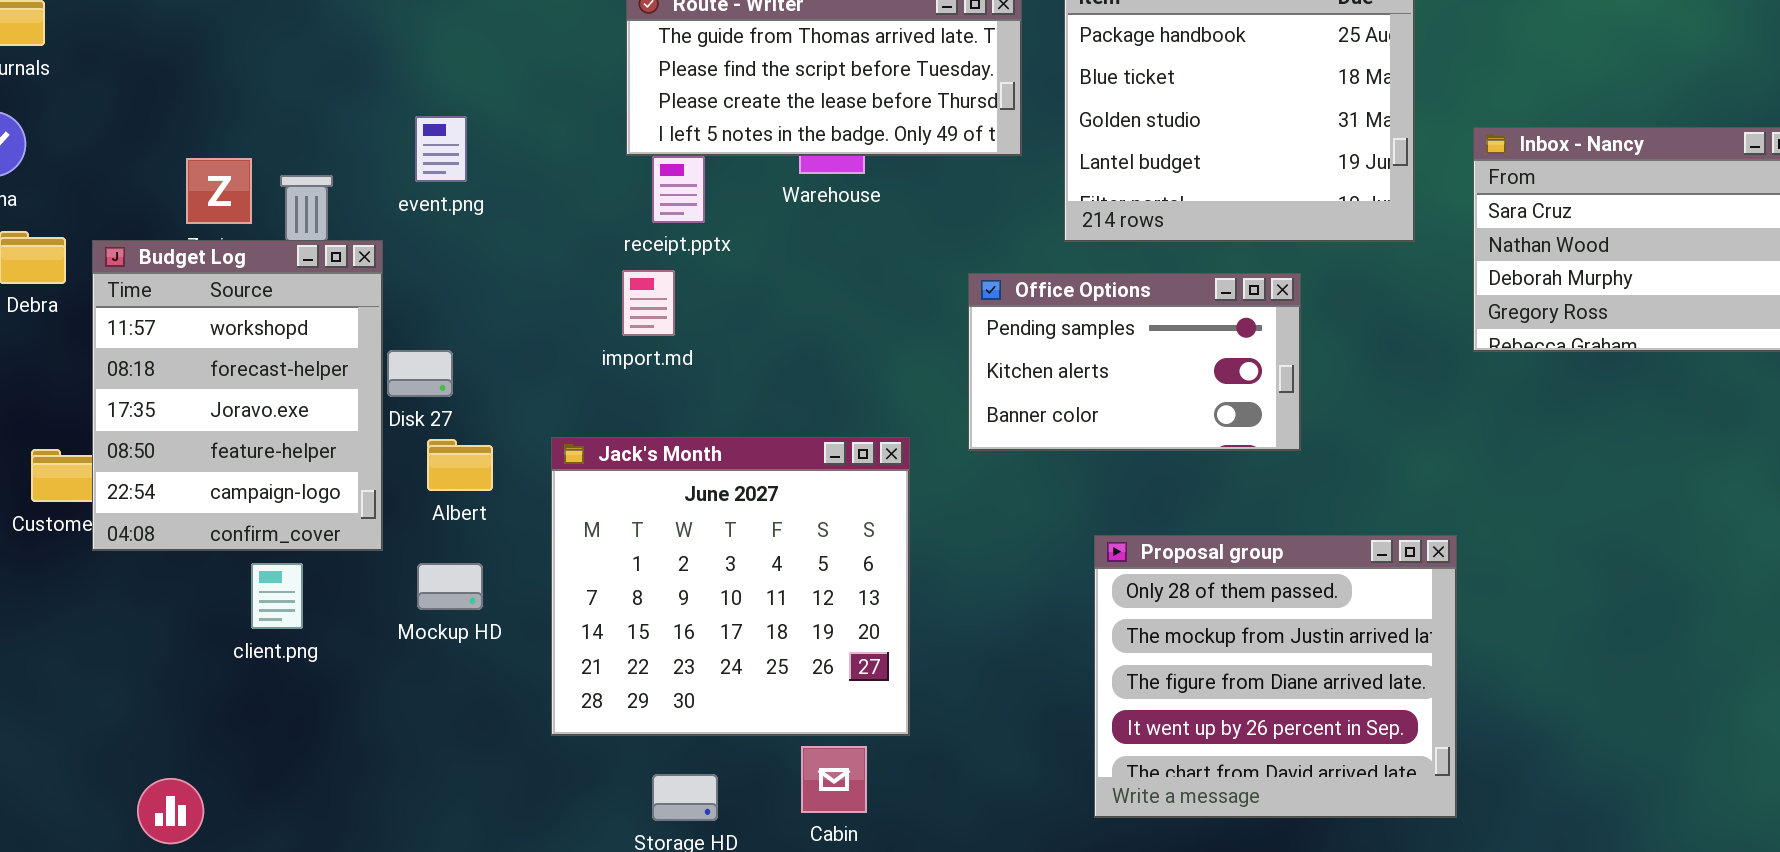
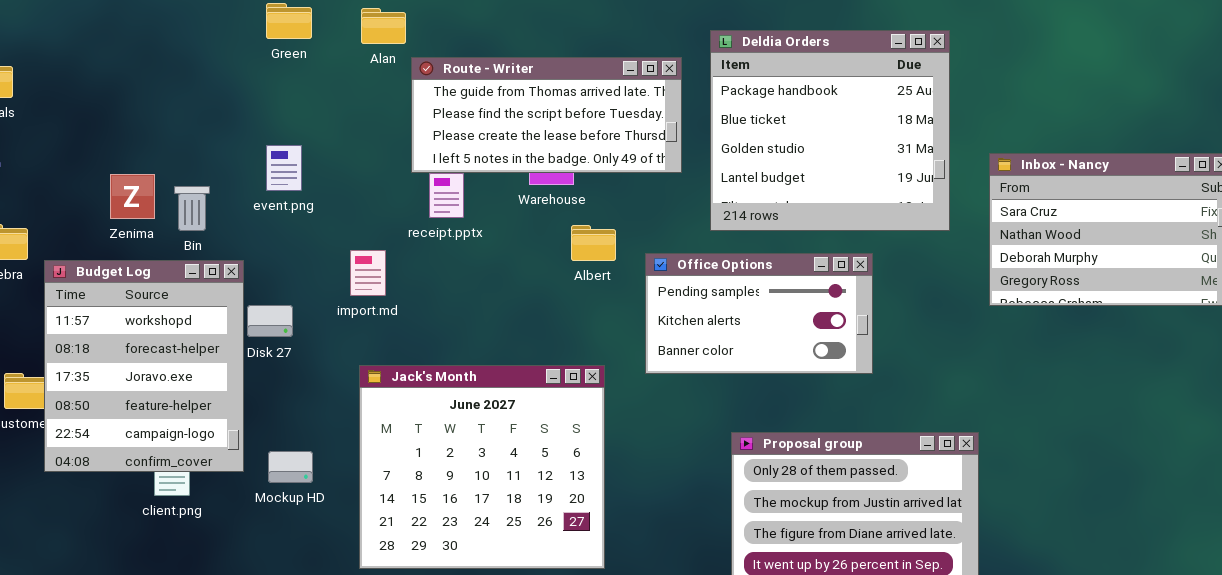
Budget Log: [92,240,383,551] -> [44,260,244,472], moved
import.md: [622,270,675,336] -> [350,250,386,296], moved
Albert: [427,439,493,491] -> [571,225,616,261], moved

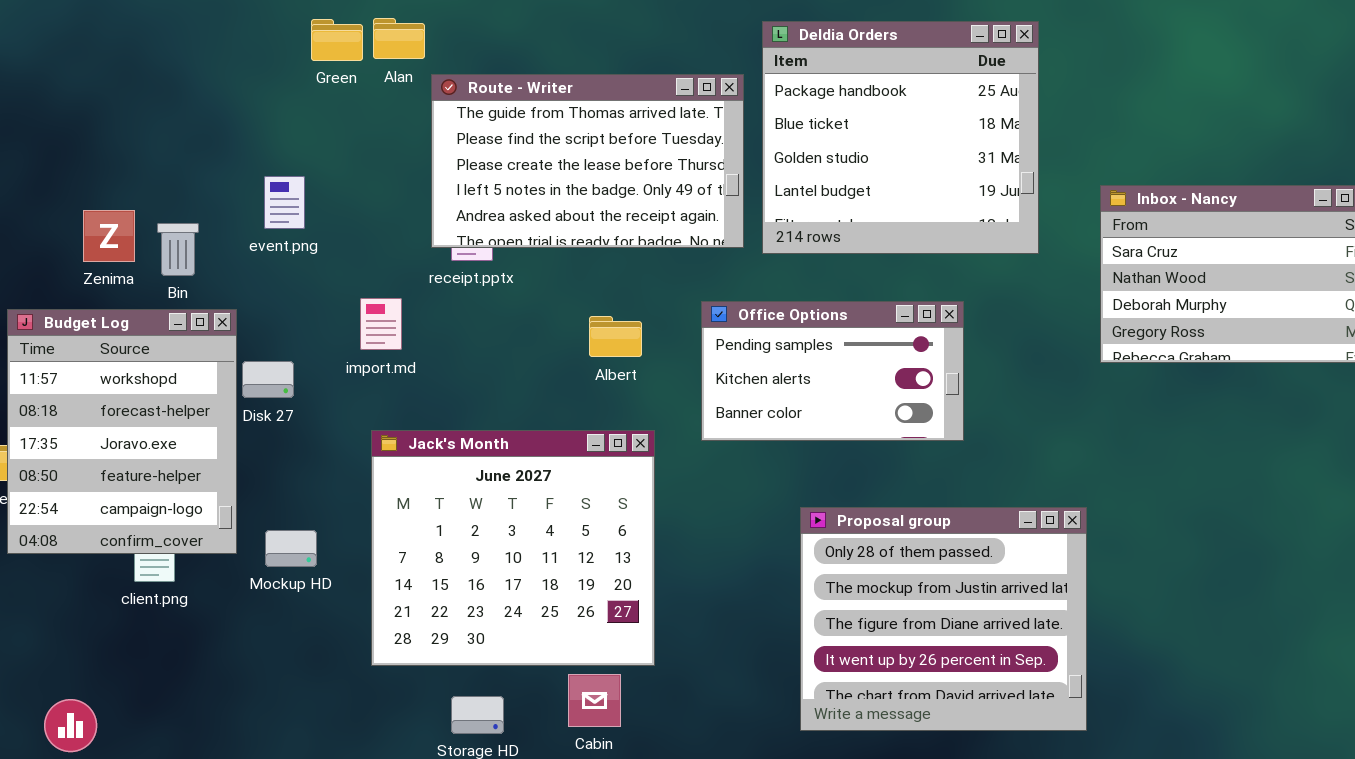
Green: [266,3,312,39] -> [311,19,363,61], moved
Deldia Orders: [710,30,950,231] -> [762,21,1039,254], moved
Route - Writer: [411,57,682,173] -> [431,74,744,248], resized
Albert: [571,225,616,261] -> [589,316,642,357], moved

